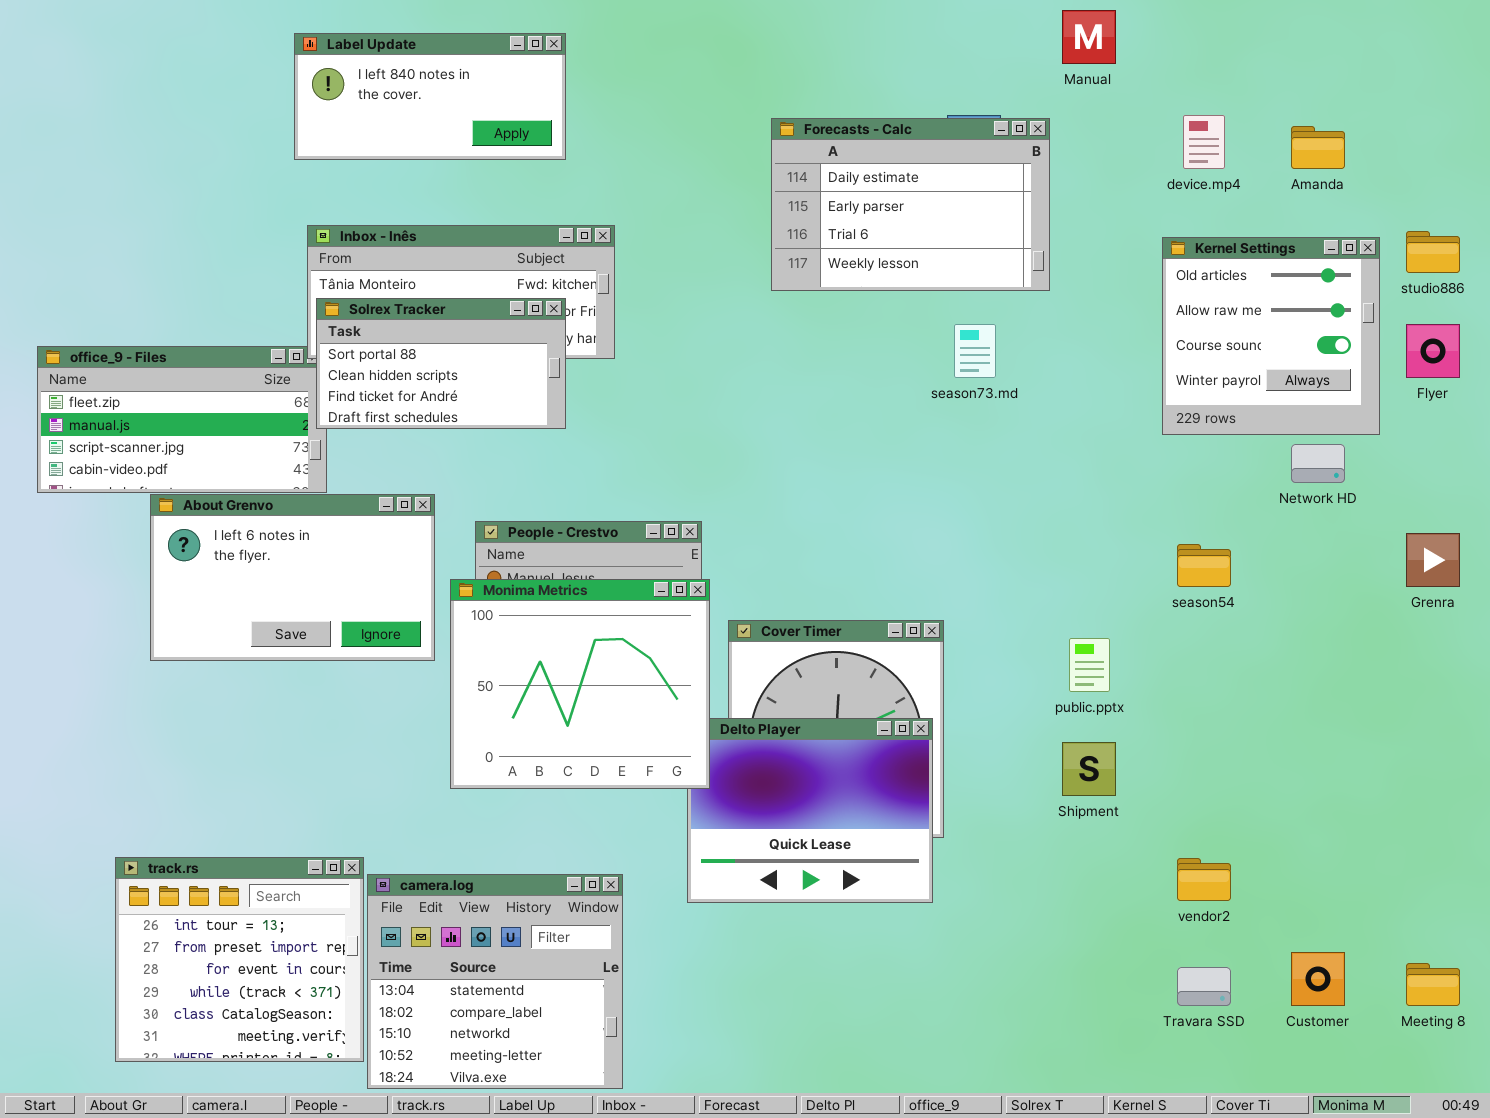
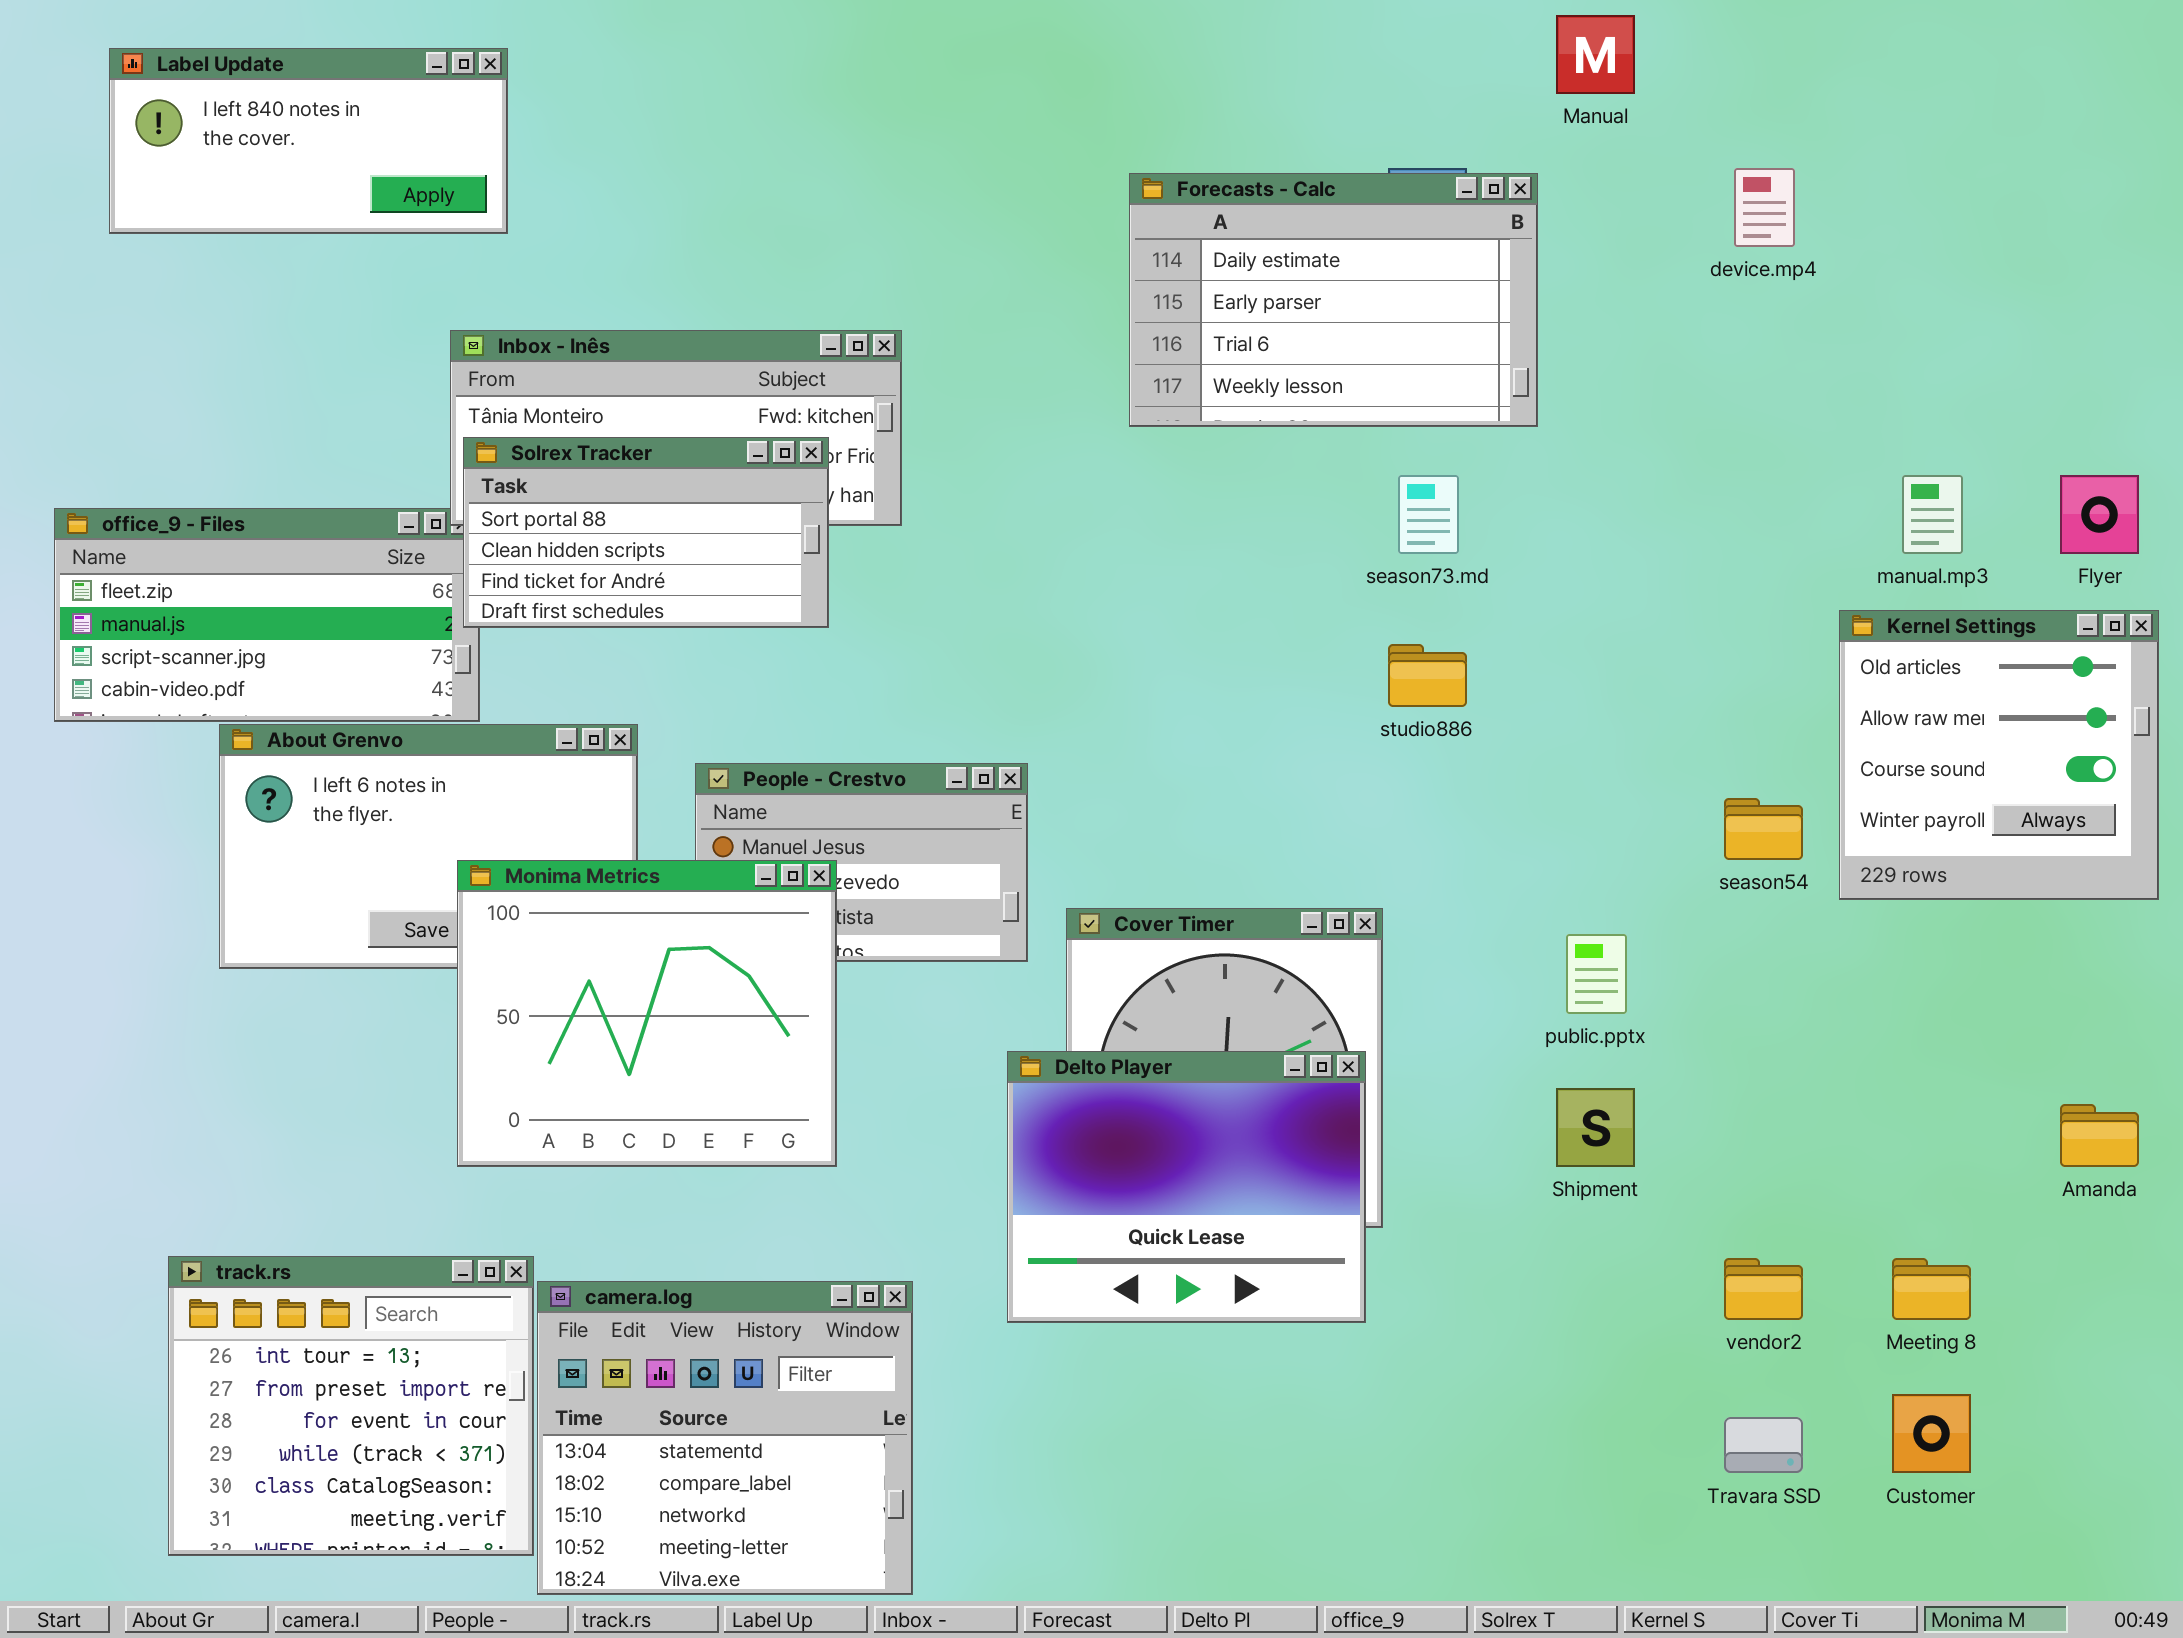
Label Update: [294,33,566,160] -> [109,48,508,234], moved
Amanda: [1291,126,1345,169] -> [2060,1104,2139,1167], moved
studio886: [1406,231,1460,273] -> [1388,644,1467,707], moved
Kernel Settings: [1162,237,1380,435] -> [1839,610,2159,900], moved
Monima Metrics: [450,579,710,789] -> [457,860,837,1167], moved
Meeting 8: [1406,963,1460,1006] -> [1892,1258,1971,1320], moved

